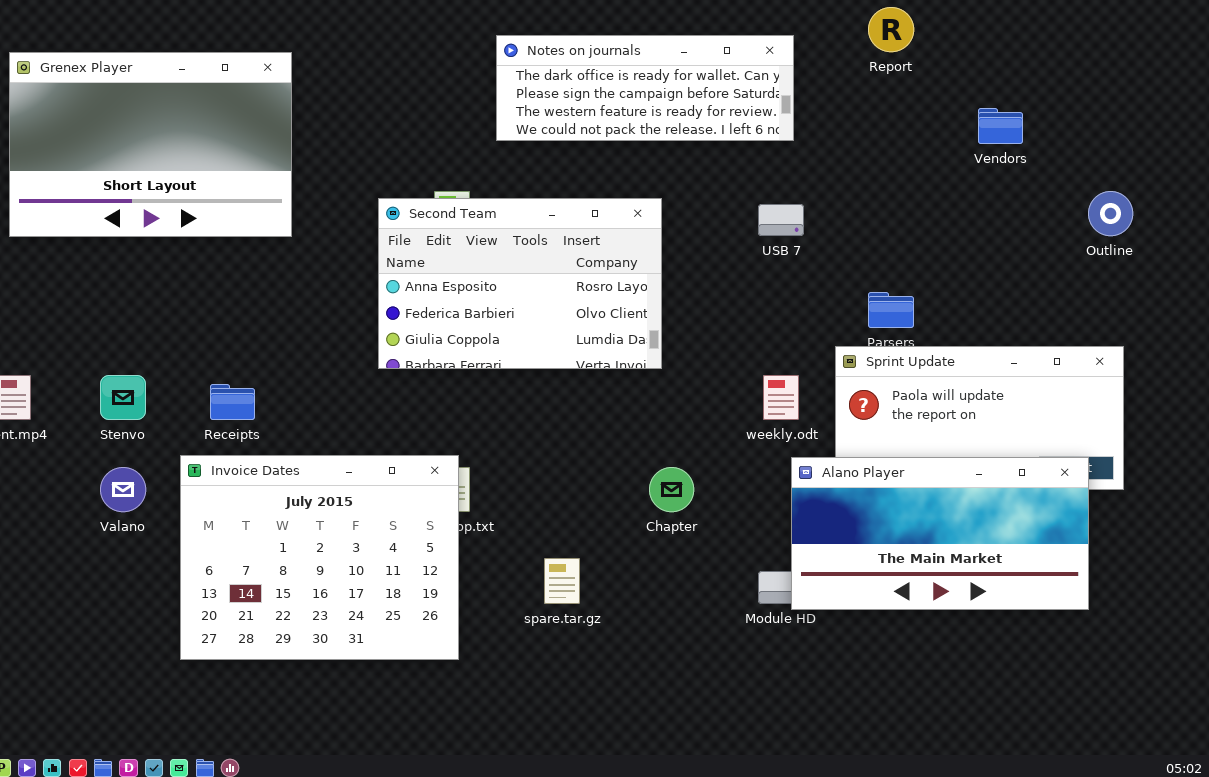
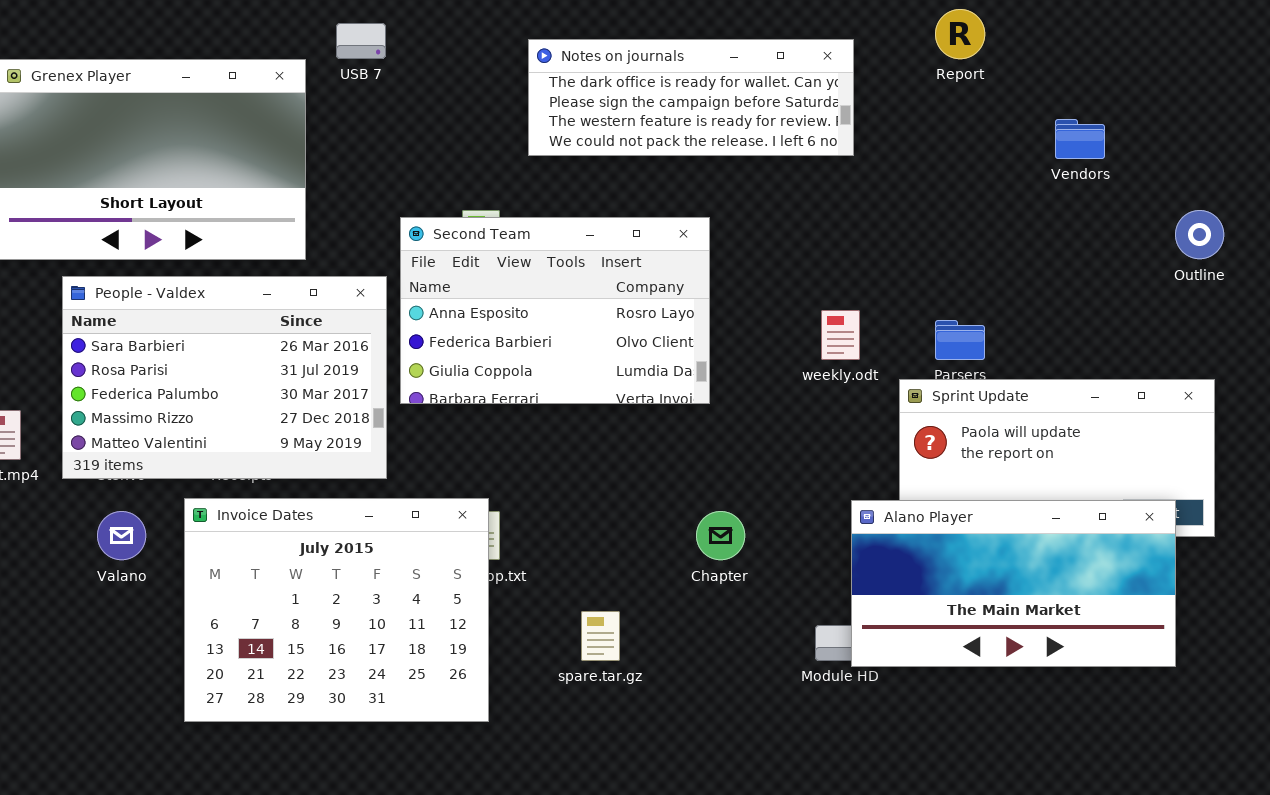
USB 7: [758,204,804,236] -> [336,23,386,59], moved
People - Valdex: none -> [62,276,387,479], opened
weekly.odt: [763,375,799,420] -> [821,310,860,360], moved

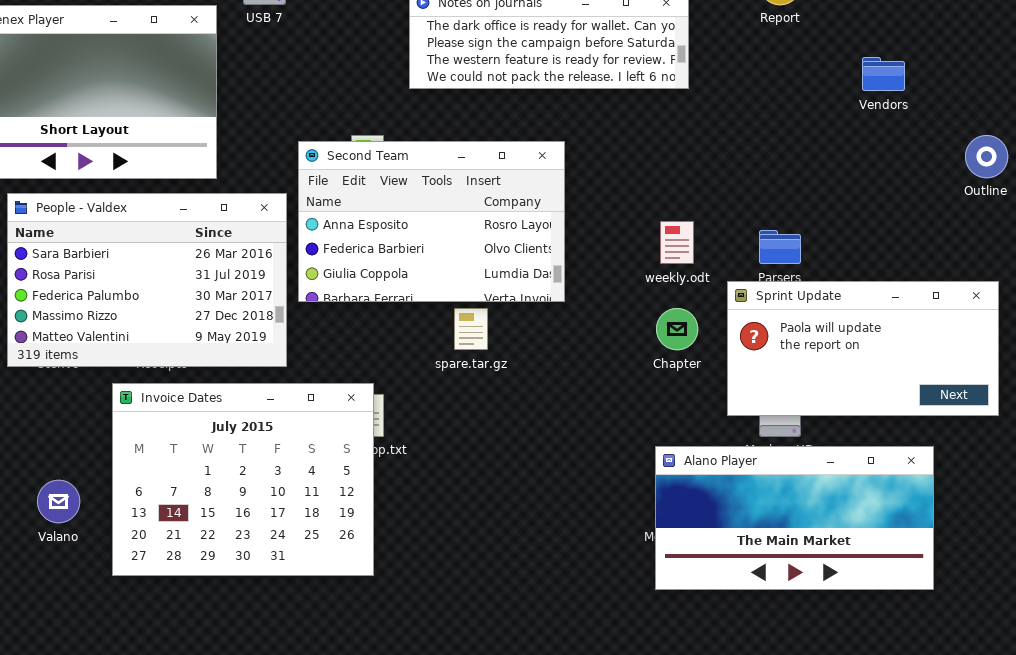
Alano Player: [851,500,1176,667] -> [655,446,934,590], moved
Valano: [97,511,146,560] -> [37,480,80,523], moved
Chapter: [696,511,745,560] -> [656,308,698,350], moved
spare.tar.gz: [581,611,620,661] -> [454,308,488,350], moved

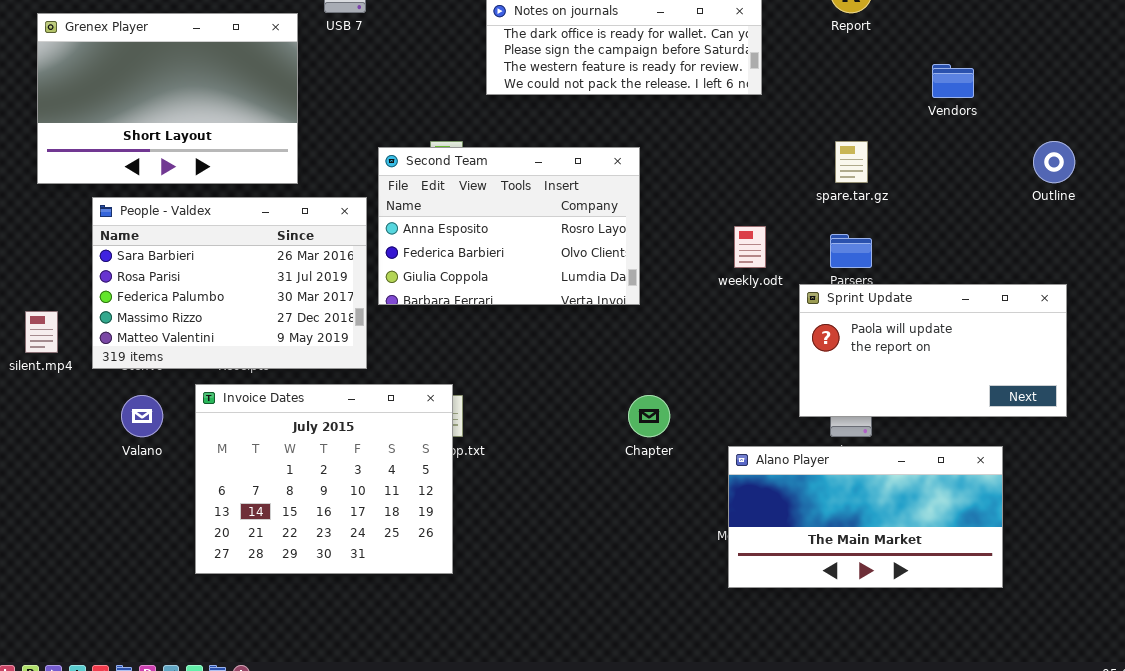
spare.tar.gz: [454,308,488,350] -> [835,141,868,183], moved
Chapter: [656,308,698,350] -> [628,395,670,437], moved
Valano: [37,480,80,523] -> [121,395,163,437], moved

